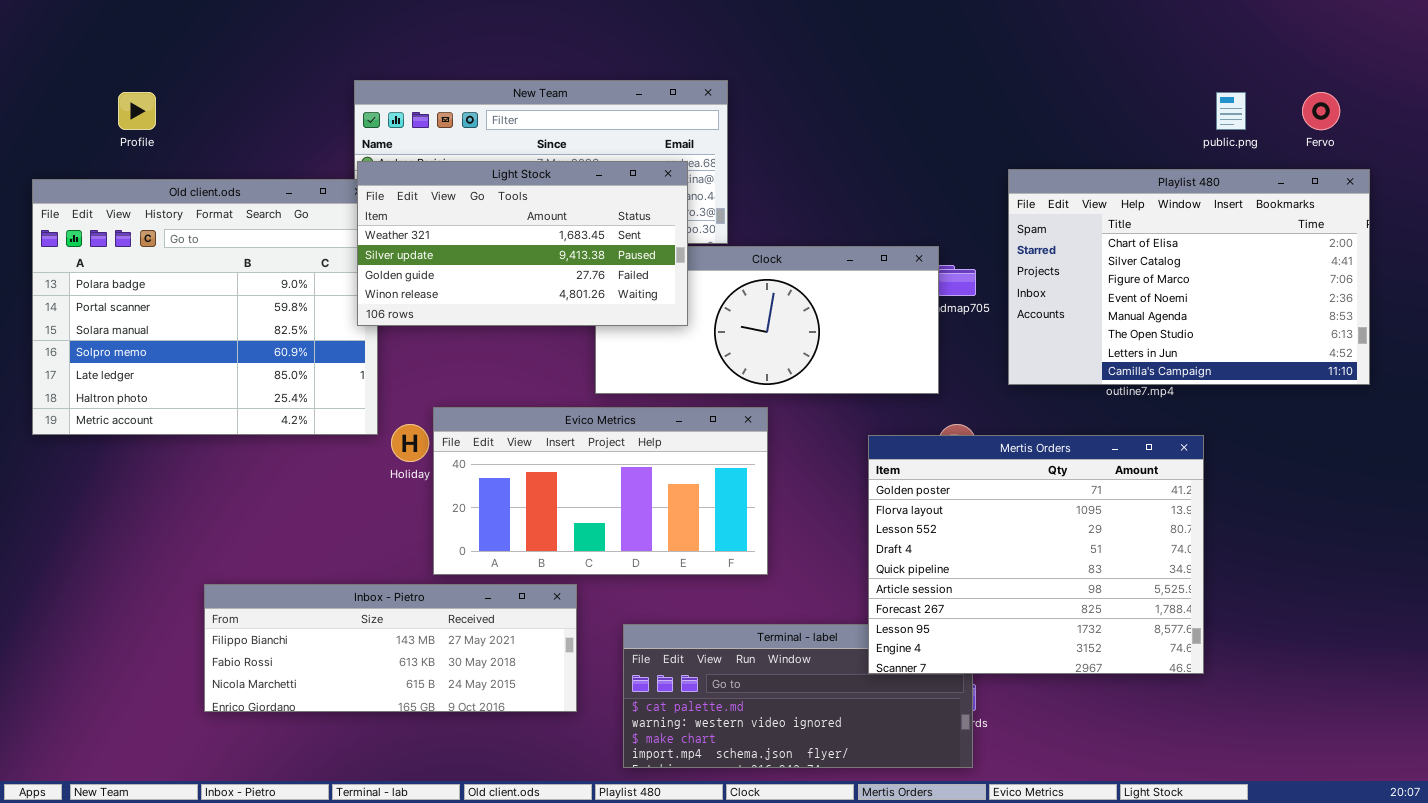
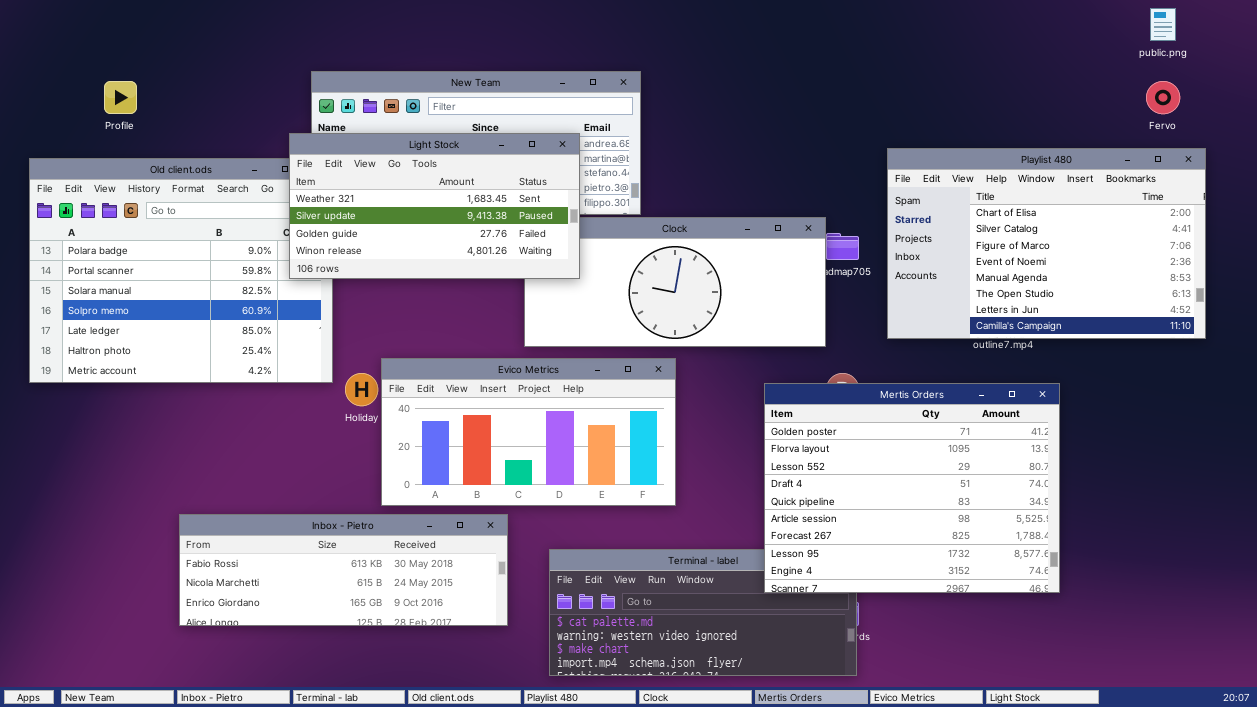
public.png: [1216,92,1246,130] -> [1150,8,1176,41], moved
Light Stock: [357,161,688,326] -> [289,133,580,279], moved
Inbox - Pietro: [204,584,577,712] -> [179,514,508,626], scrolled down 1 row

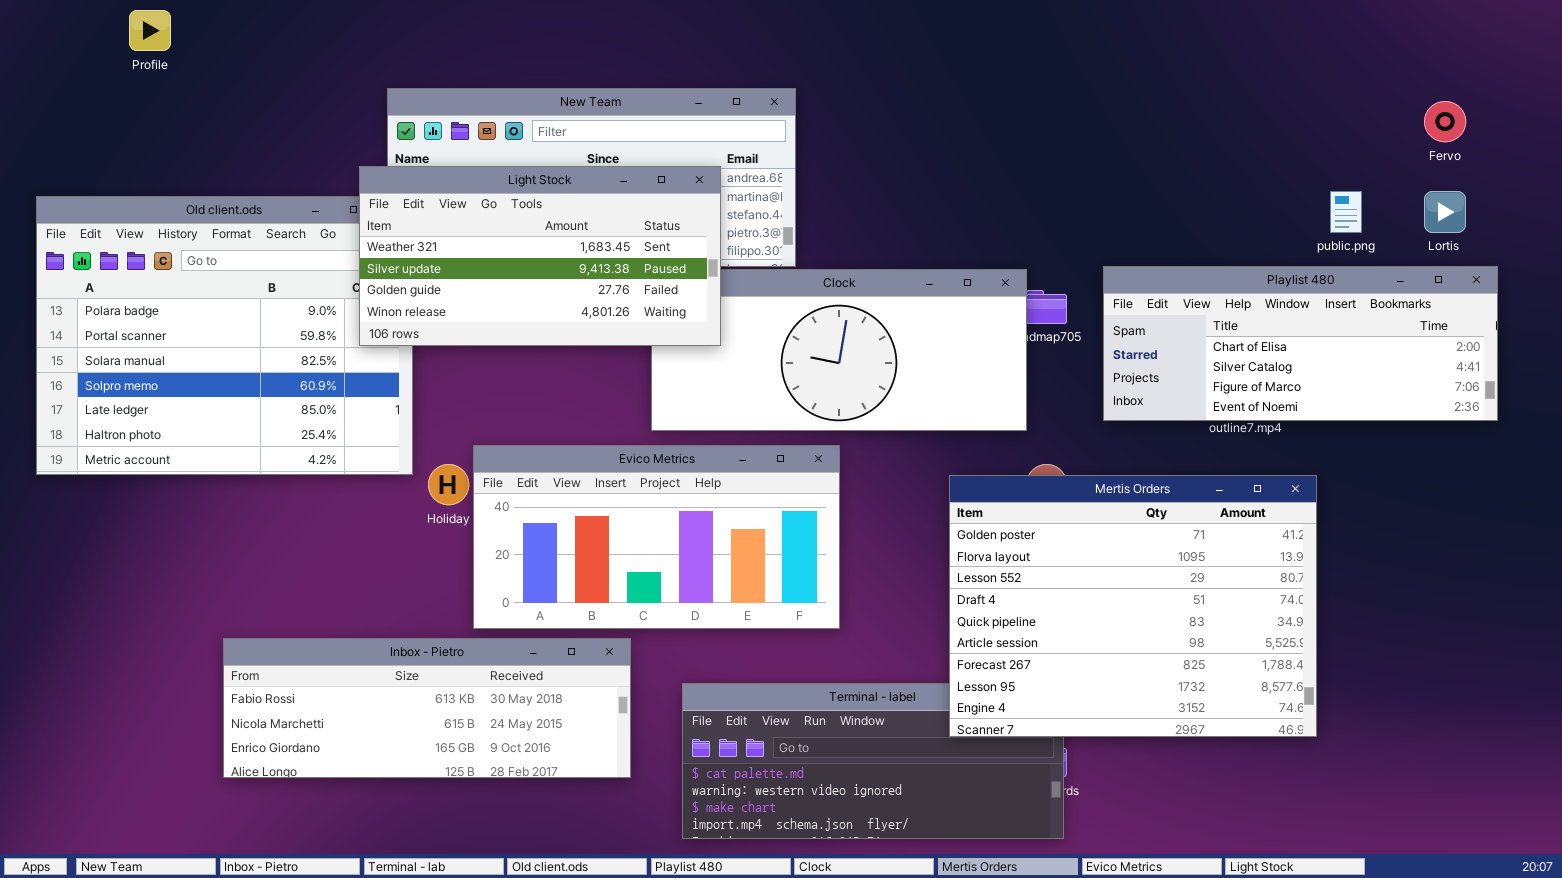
public.png: [1150,8,1176,41] -> [1330,191,1362,233], moved
Profile: [104,81,137,114] -> [129,10,171,51], moved
Playlist 480: [887,148,1206,339] -> [1103,266,1498,421], resized

